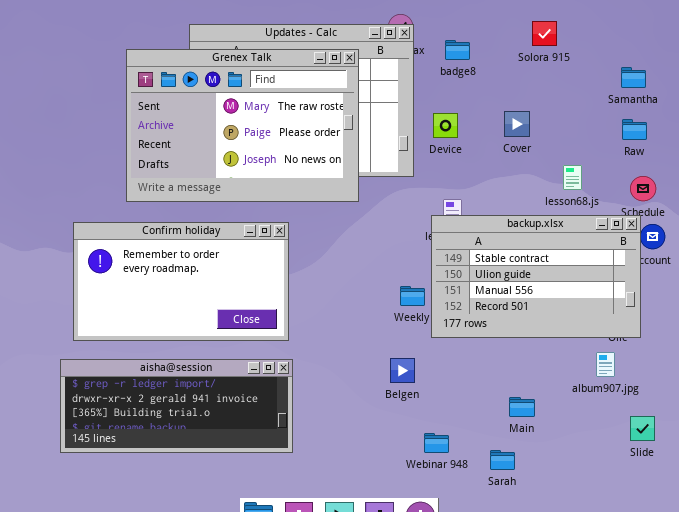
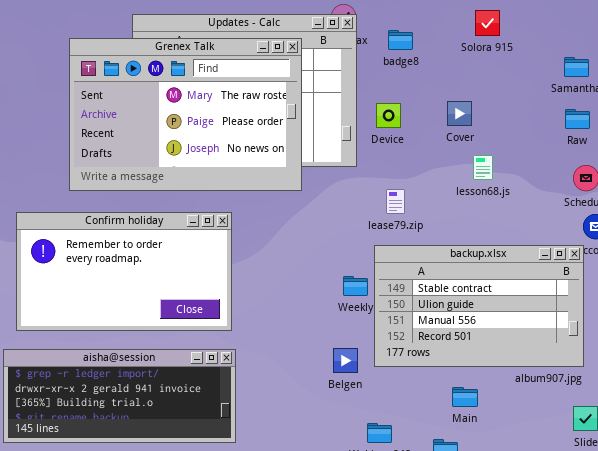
lesson68.js: [563,165,582,190] -> [473,155,493,180], moved
backup.xlsx: [431,215,641,338] -> [374,245,584,367], moved

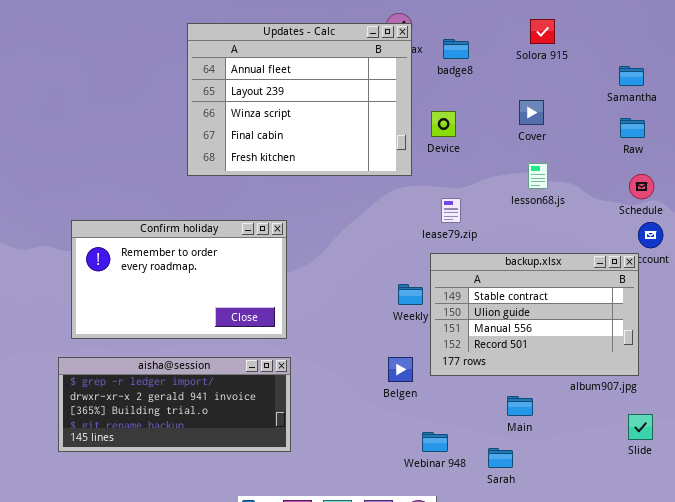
Grenex Talk: [69,38,302,191] -> none, closed
Cover: [447,101,472,126] -> [519,100,544,125], moved

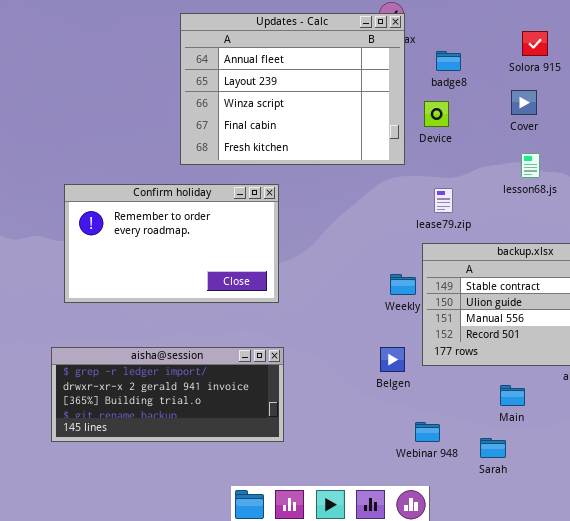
Solora 915: [530,19,555,44] -> [522,31,548,56], moved
badge8: [443,39,469,59] -> [436,51,461,71], moved
Confirm holiday: [71,220,287,339] -> [64,184,279,303], moved

